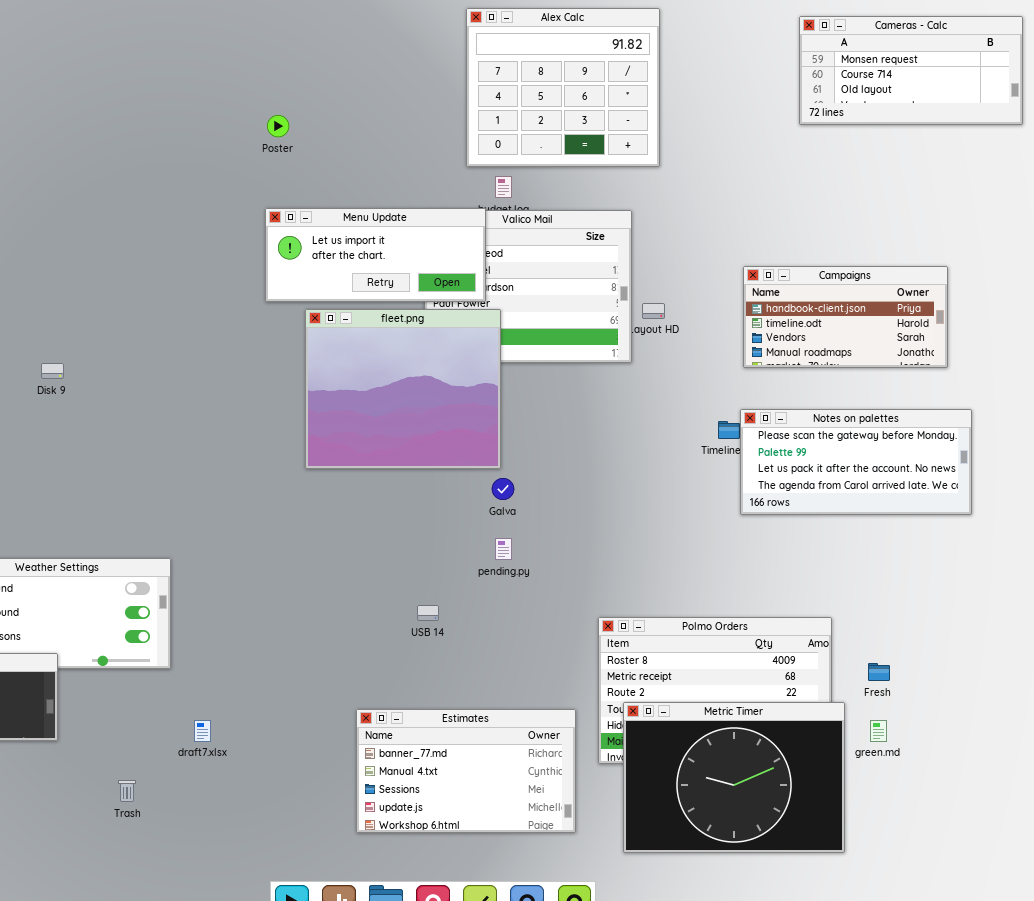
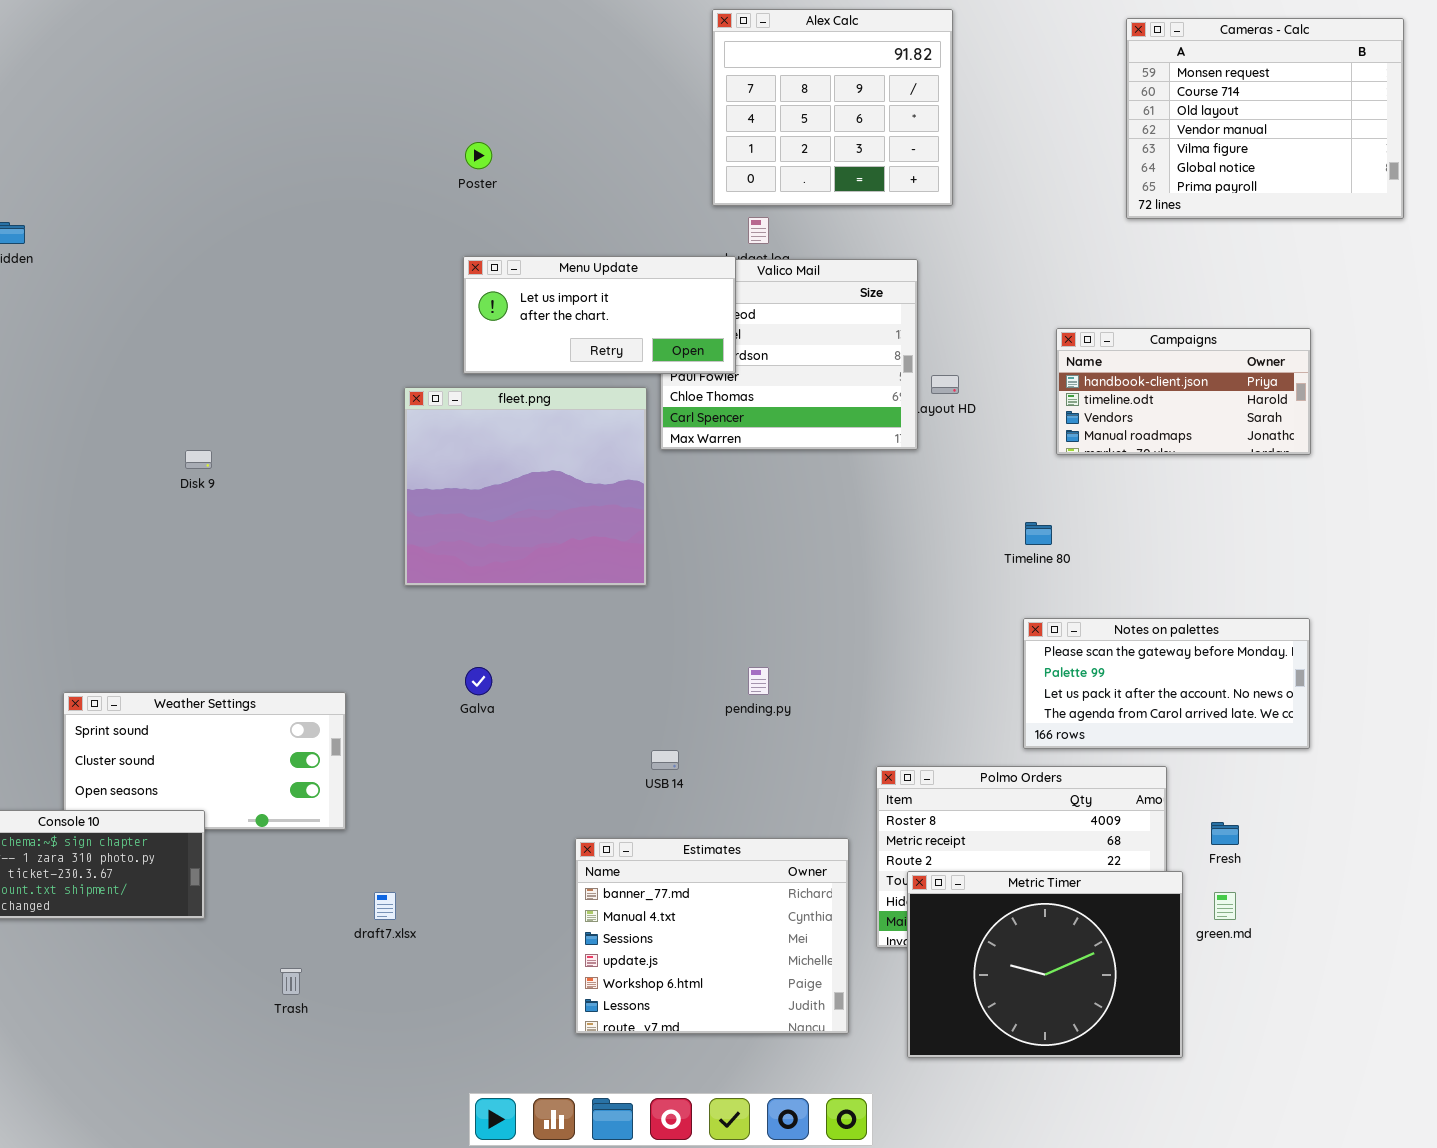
Cameras - Calc: [799,16,1023,125] -> [1126,18,1404,219], resized
fleet.png: [305,309,501,469] -> [404,387,647,586], moved
Notes on palettes: [740,409,972,515] -> [1023,618,1310,749], moved
Galva: [492,478,514,500] -> [465,667,492,695], moved
Estimates: [356,709,576,833] -> [575,838,849,1034], resized

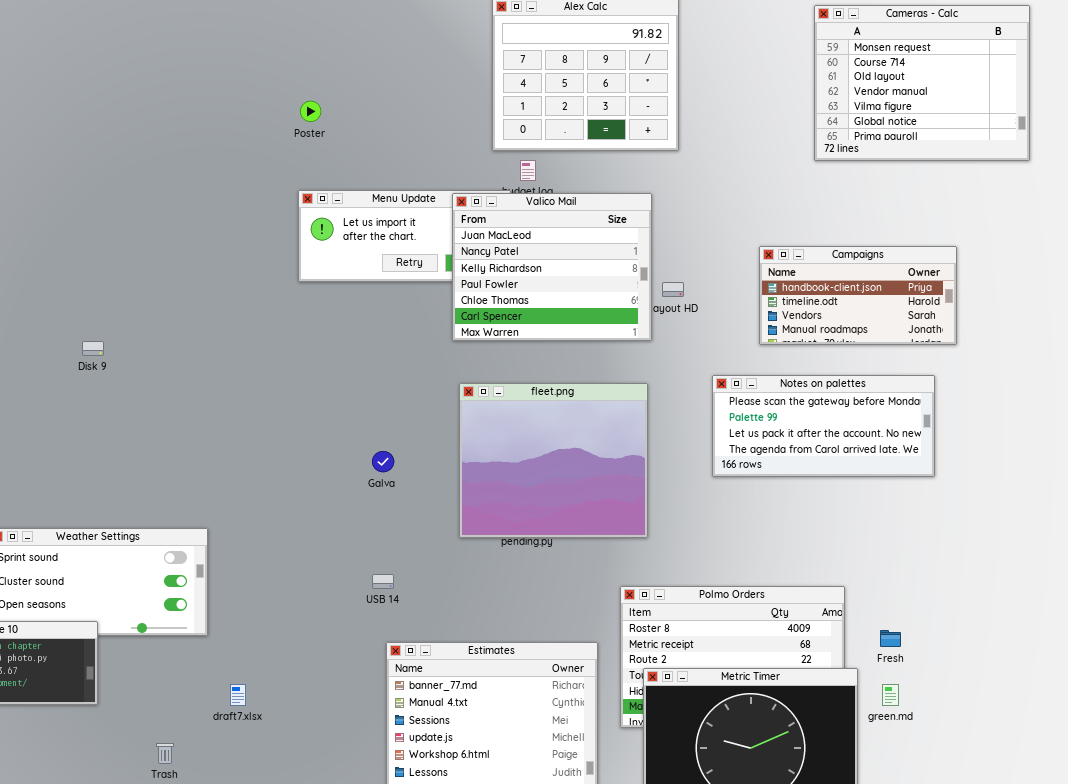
Valico Mail: [660,259,918,450] -> [452,193,652,341], raised
fleet.png: [404,387,647,586] -> [459,383,648,538], moved
Notes on palettes: [1023,618,1310,749] -> [712,375,935,477], moved
Galva: [465,667,492,695] -> [372,451,394,472], moved
USB 14: [651,750,679,770] -> [372,574,394,589], moved

